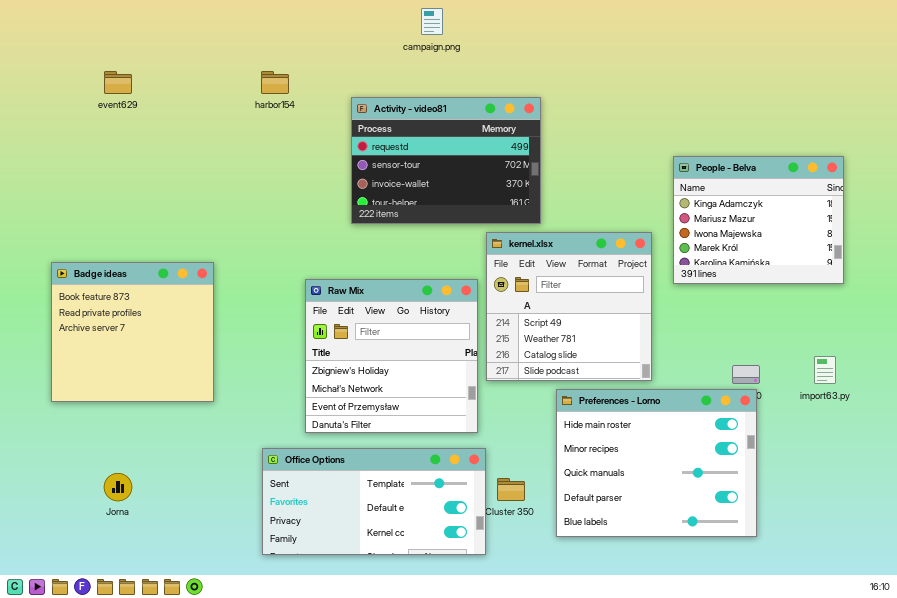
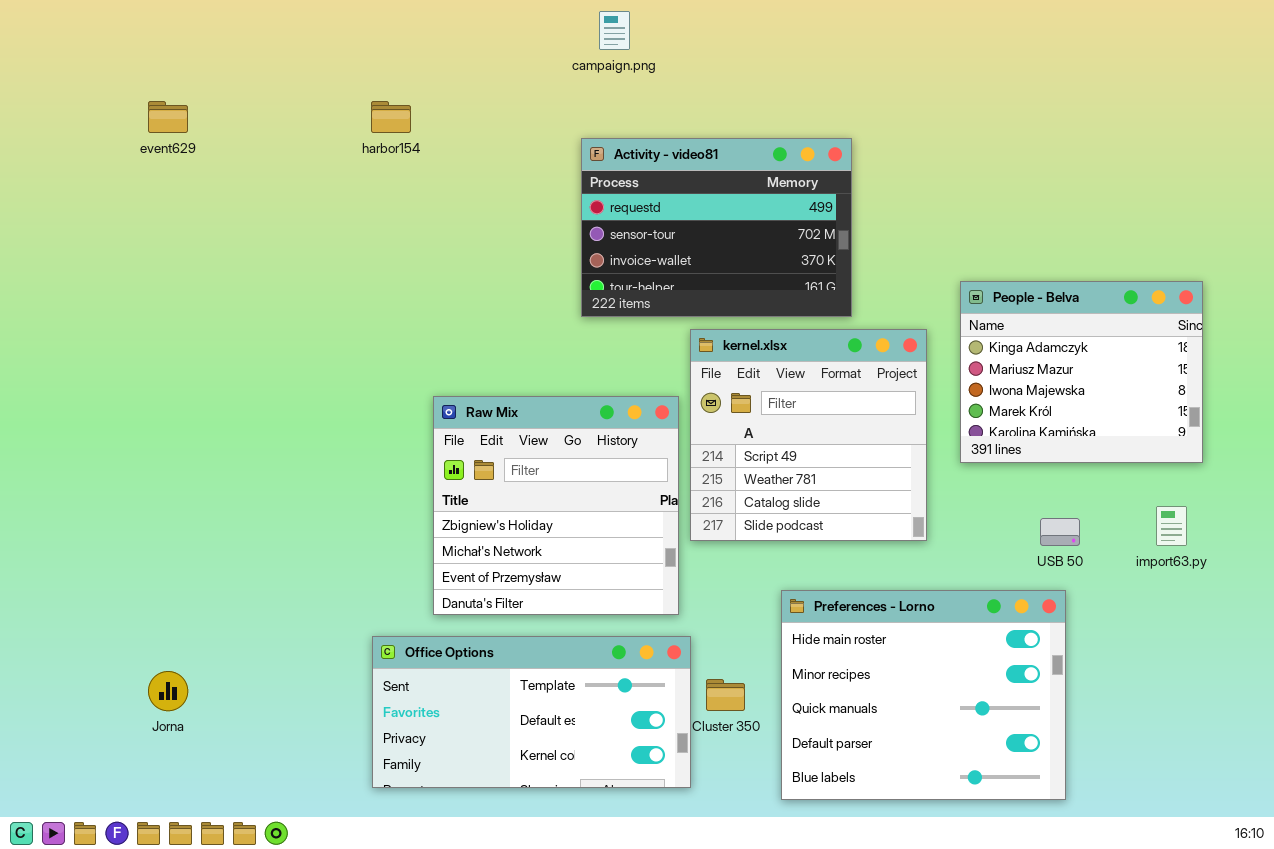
Activity - video81: [351,97,541,224] -> [581,138,852,317], moved
People - Belva: [673,156,844,284] -> [960,281,1203,463], moved
Badge ideas: [51,262,214,402] -> none, closed
Preferences - Lorno: [556,389,757,537] -> [781,590,1066,800], moved

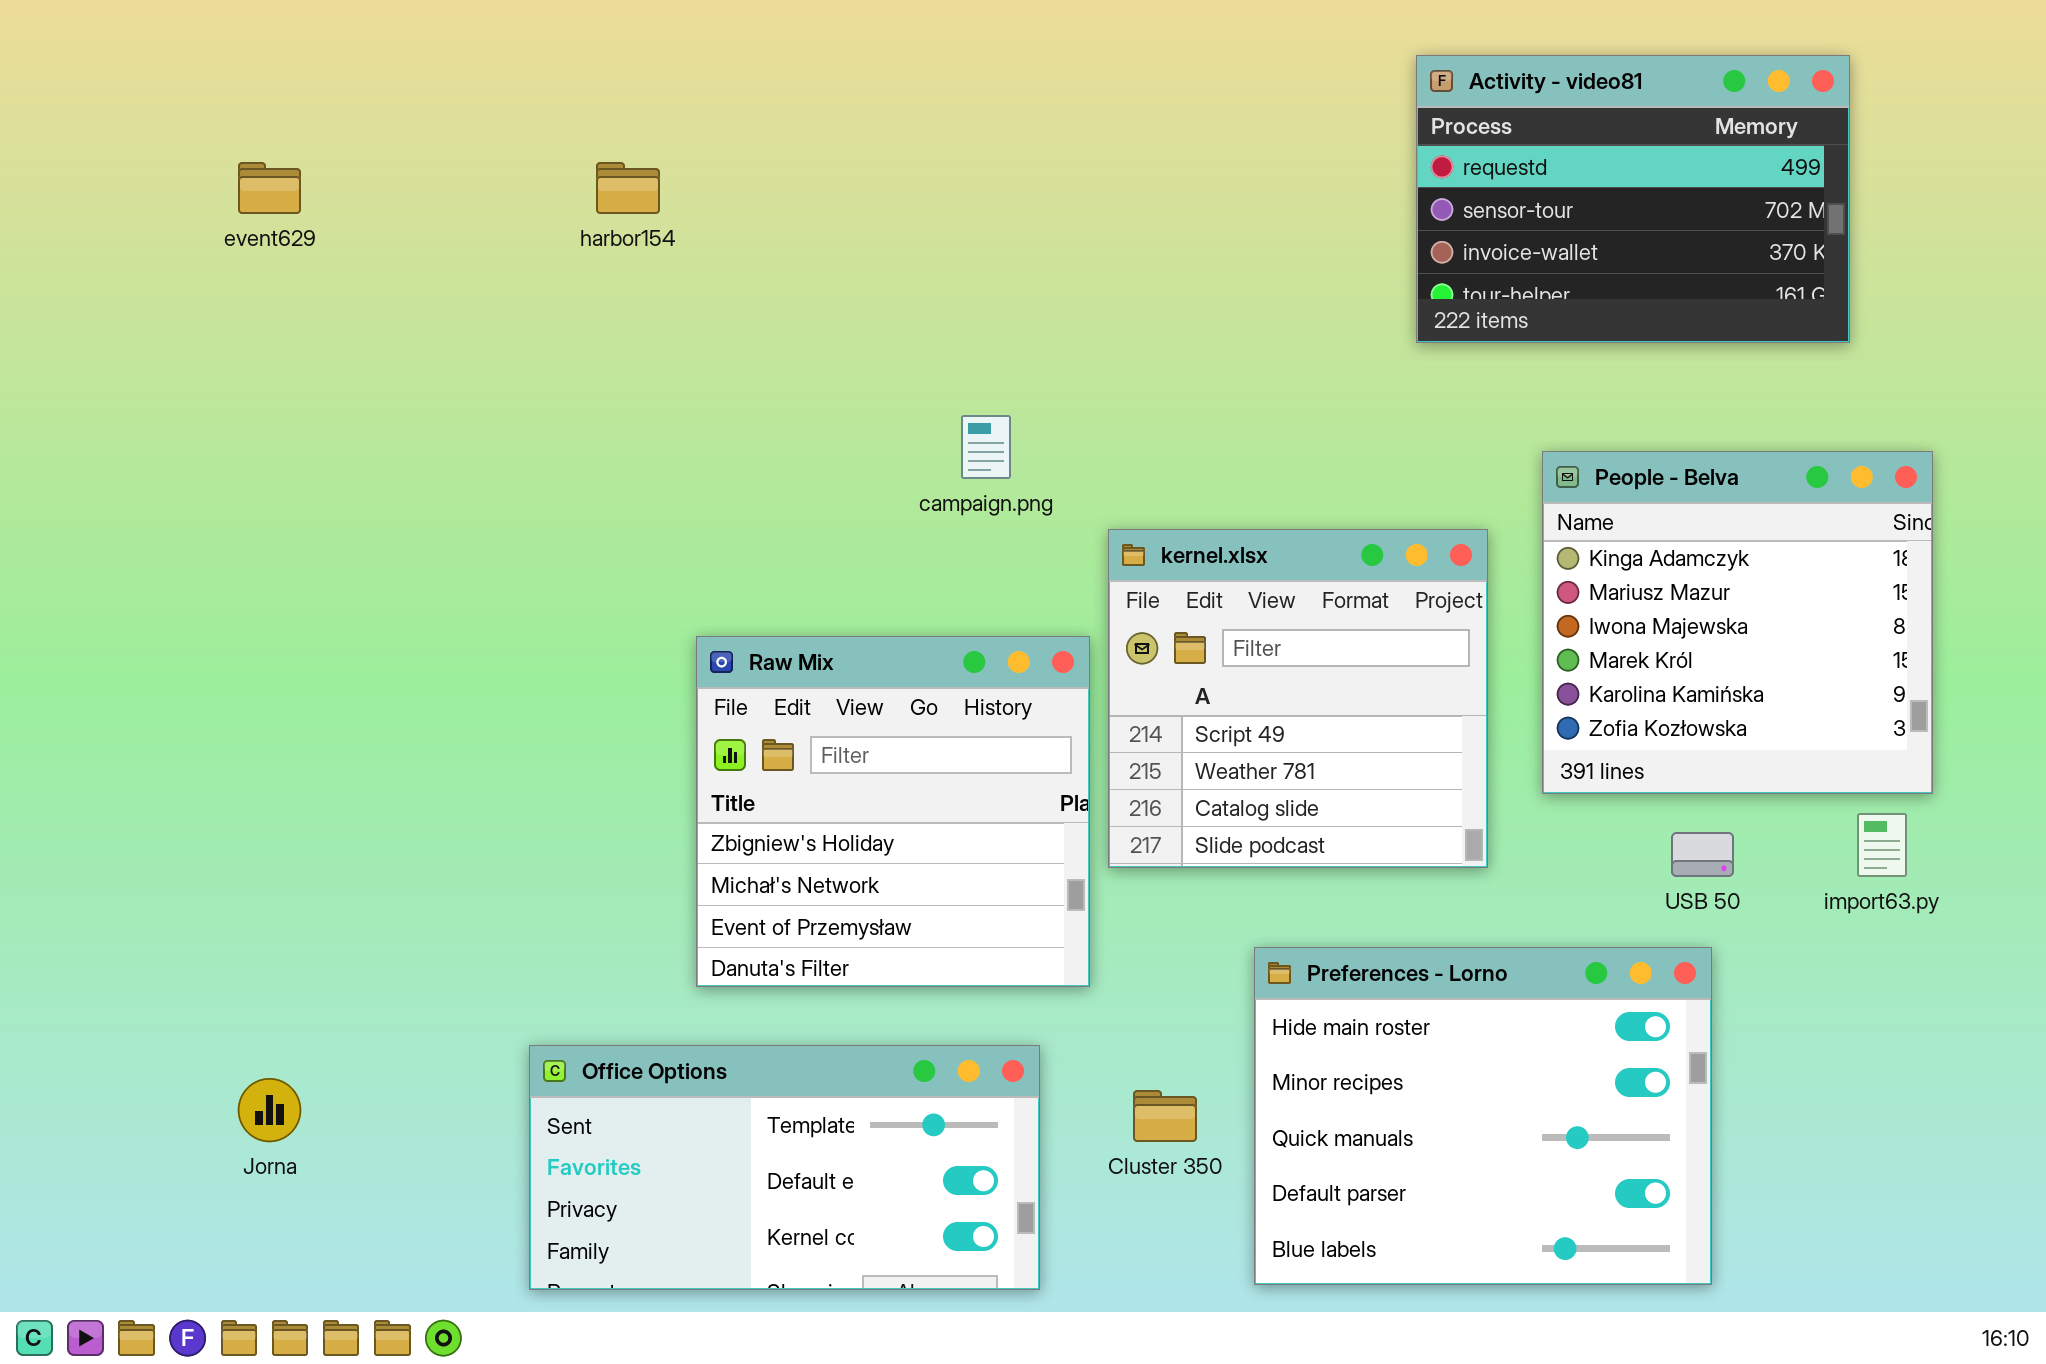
campaign.png: [599,11,630,50] -> [961,415,1011,479], moved
Activity - video81: [581,138,852,317] -> [1416,55,1850,343], moved
People - Belva: [960,281,1203,463] -> [1542,451,1933,794], resized
Office Options: [372,636,691,788] -> [529,1045,1040,1290], moved

